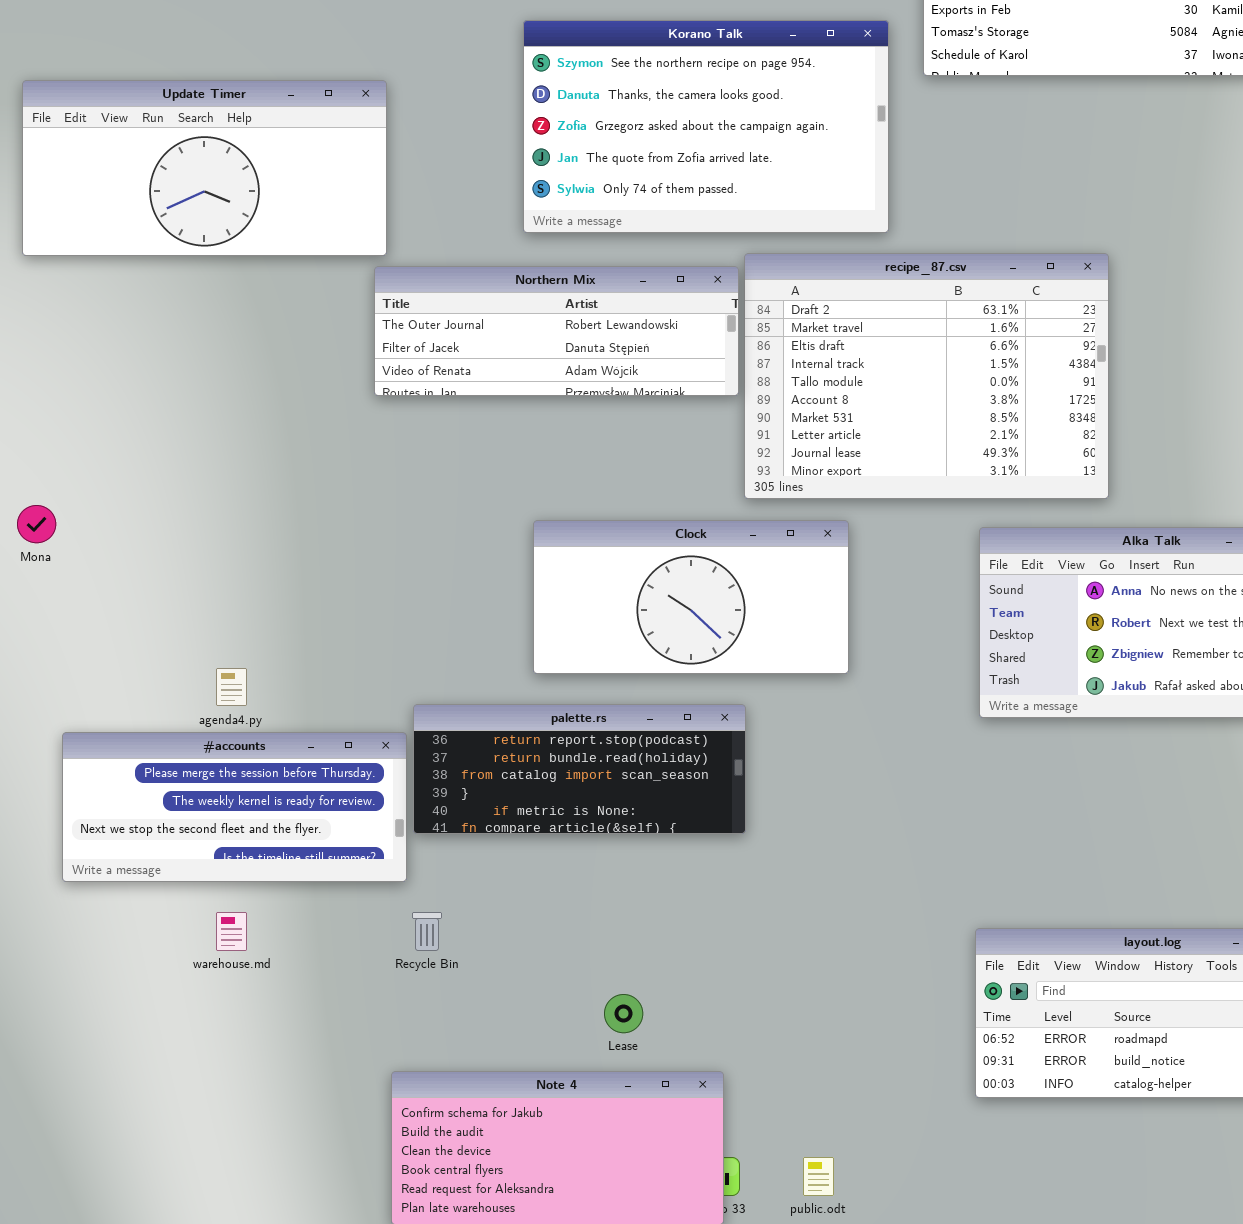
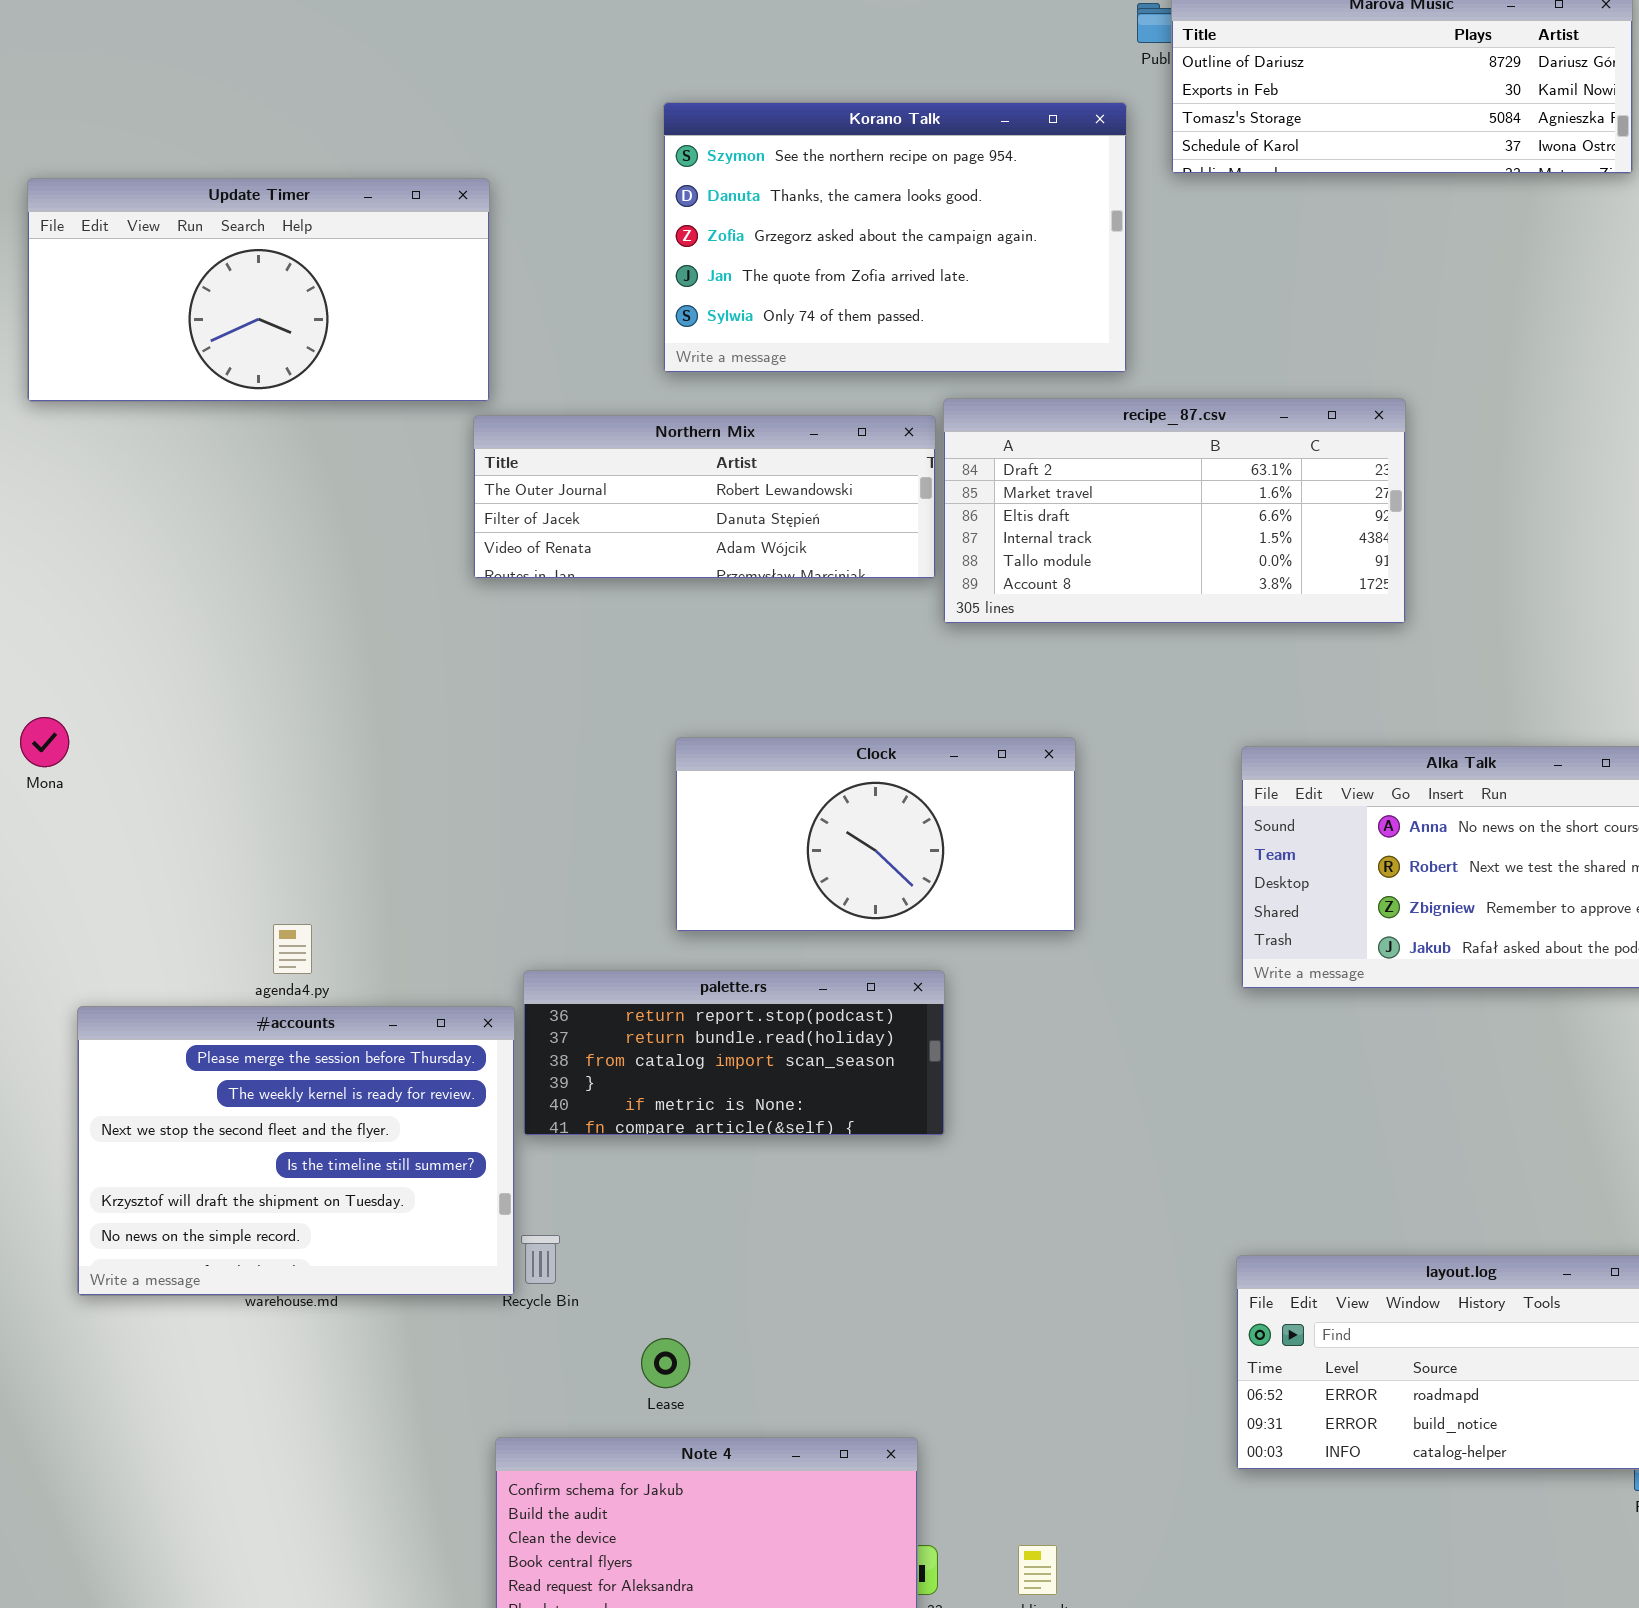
recipe_87.csv: [744,253,1109,499] -> [943,398,1406,624], resized
#accounts: [62,732,407,882] -> [77,1006,515,1296], resized
Lease: [604,994,643,1033] -> [641,1338,690,1388], moved

